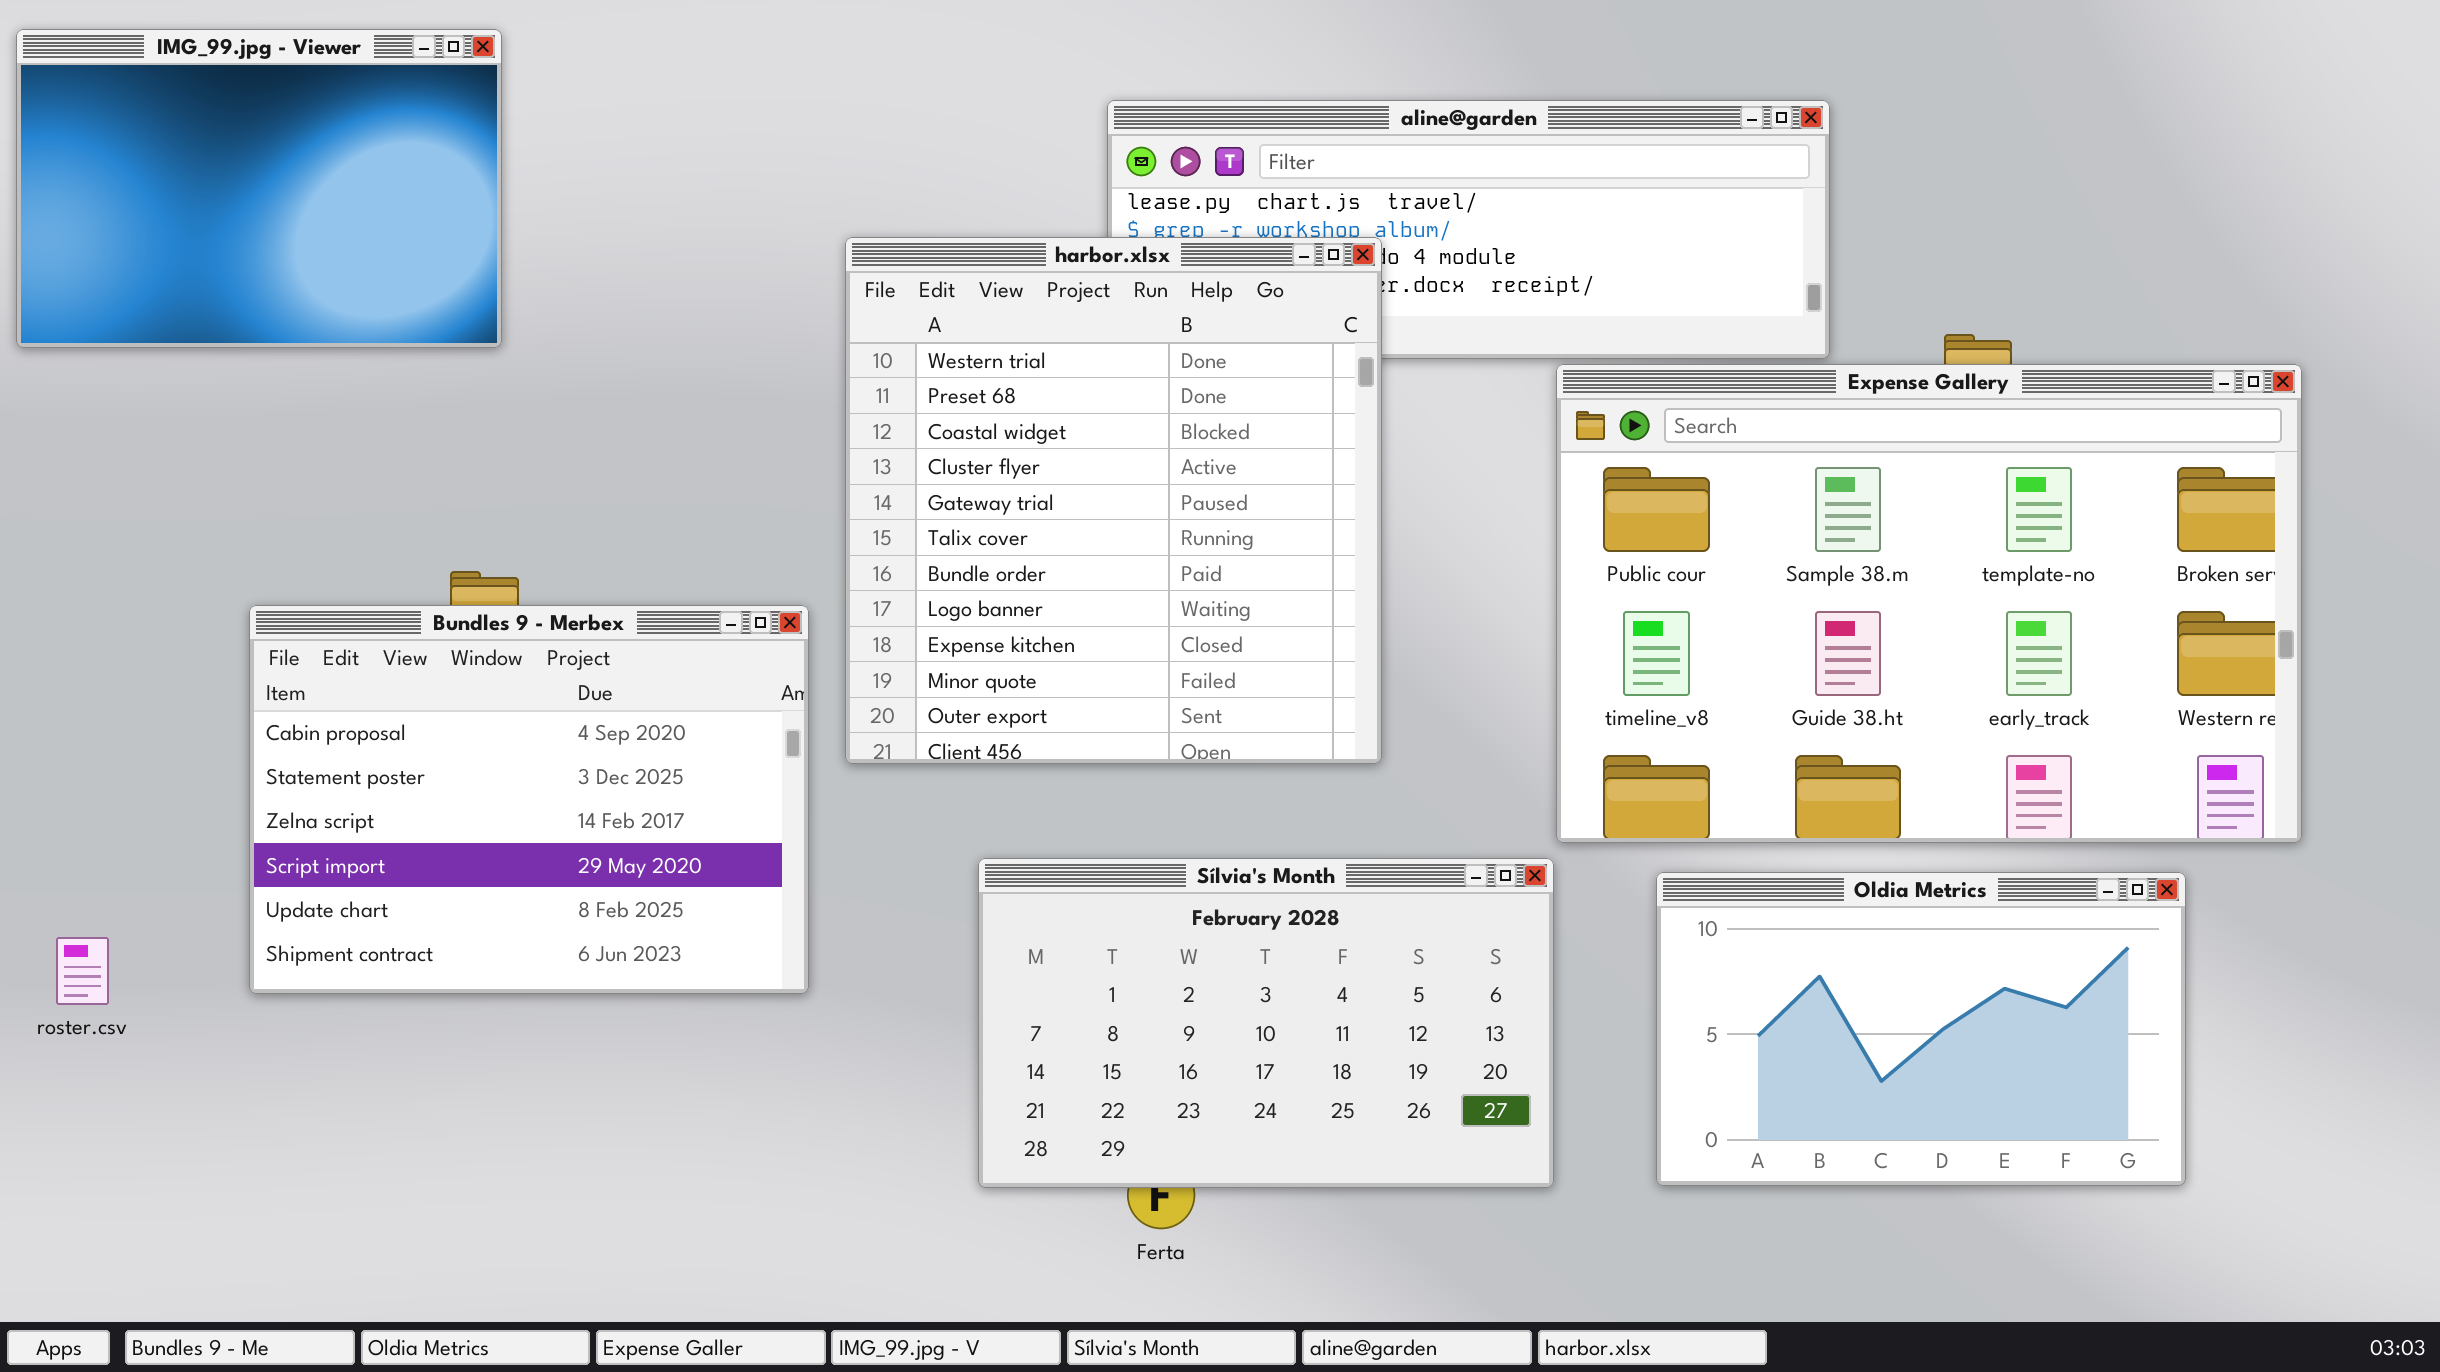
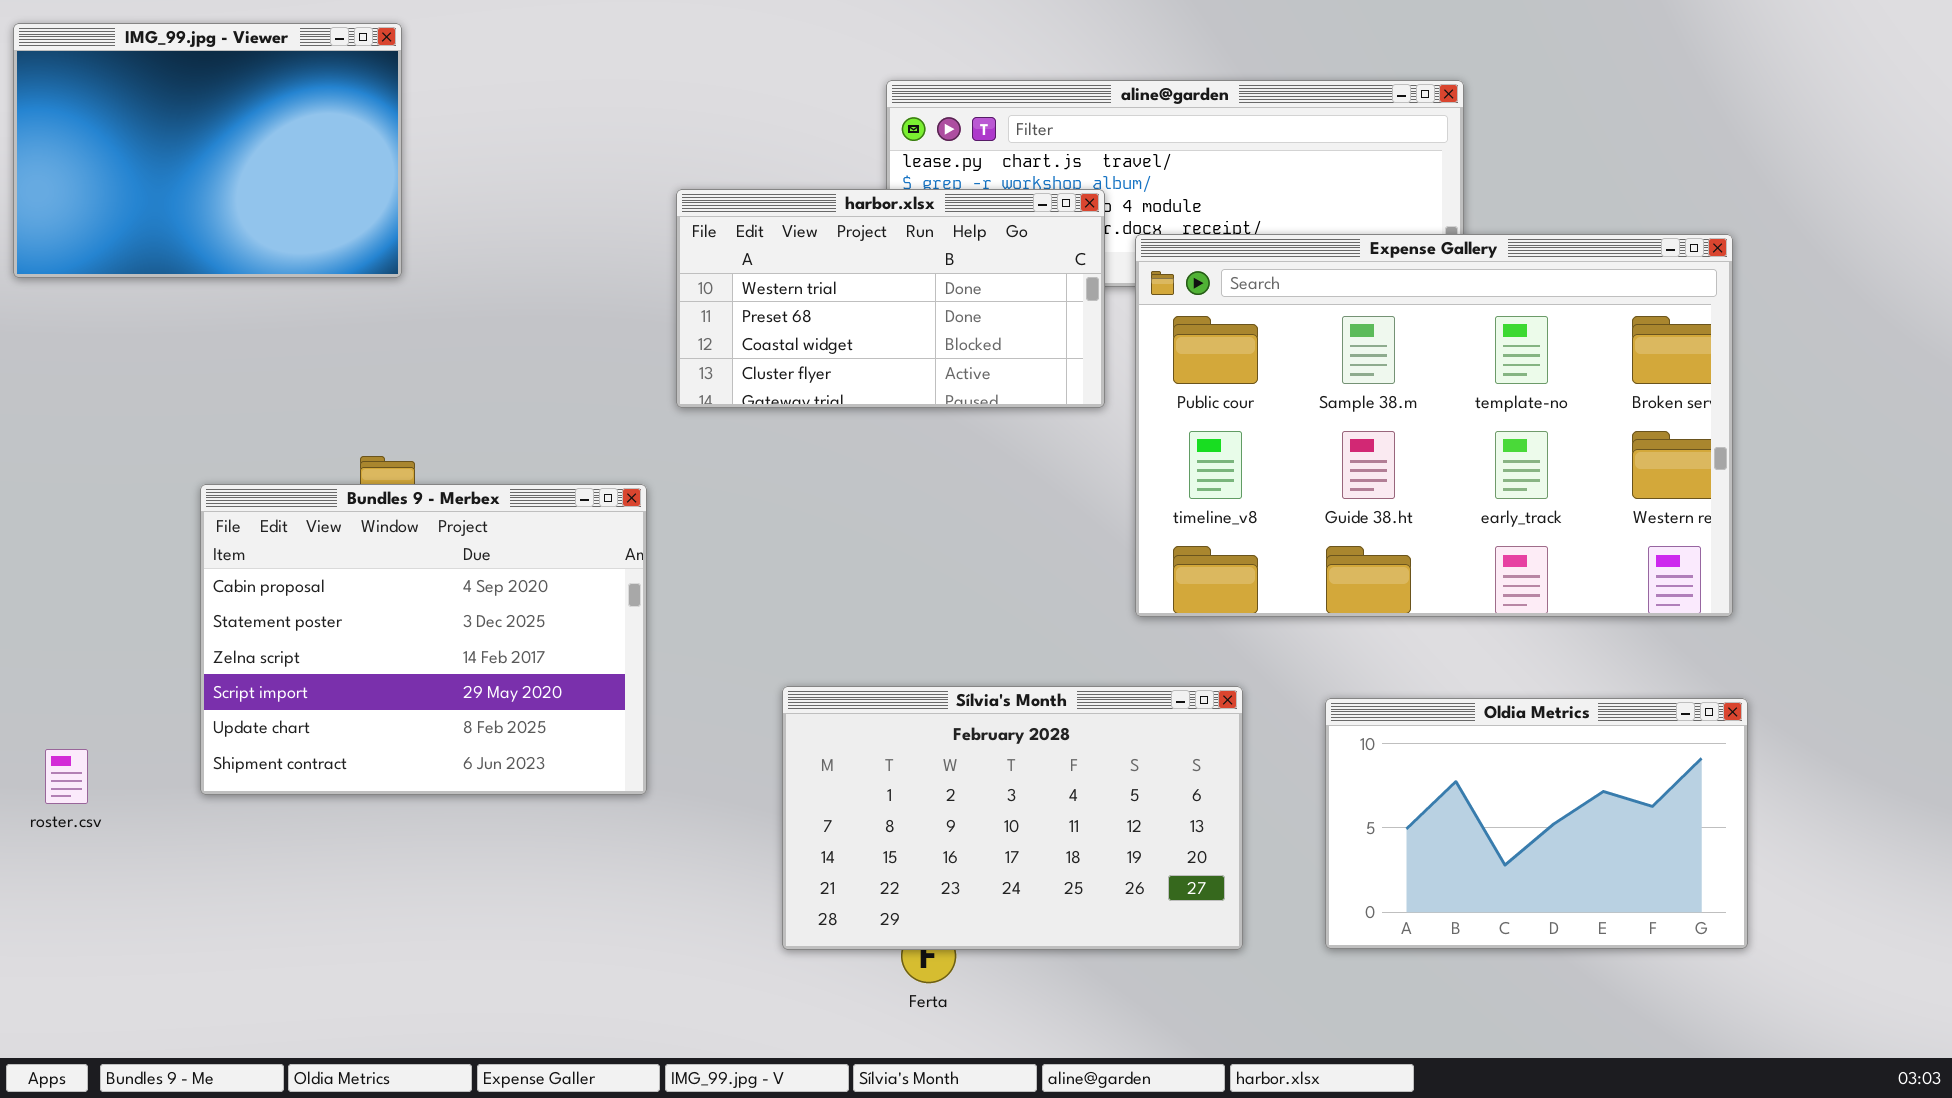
harbor.xlsx: [845,237,1382,764] -> [676,189,1105,408], resized
Expense Gallery: [1556,364,2302,843] -> [1135,234,1733,617], moved

